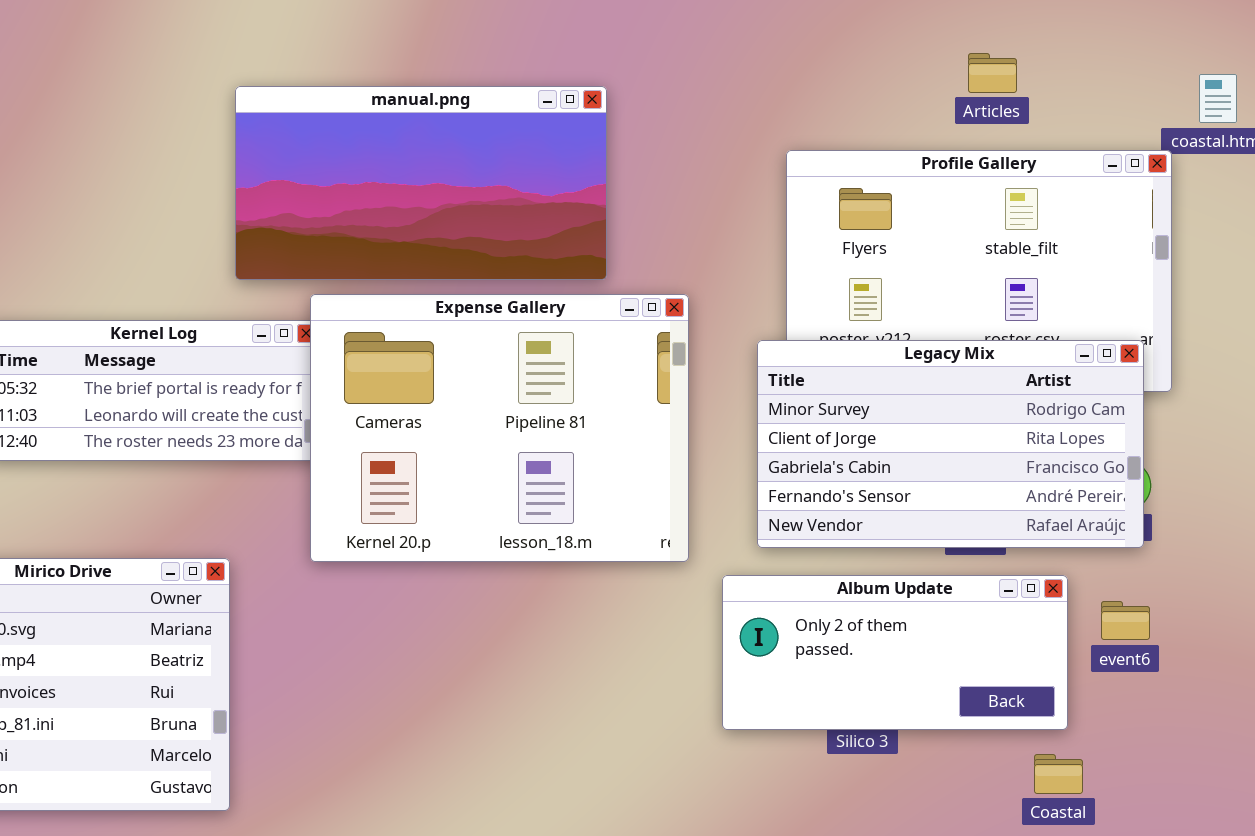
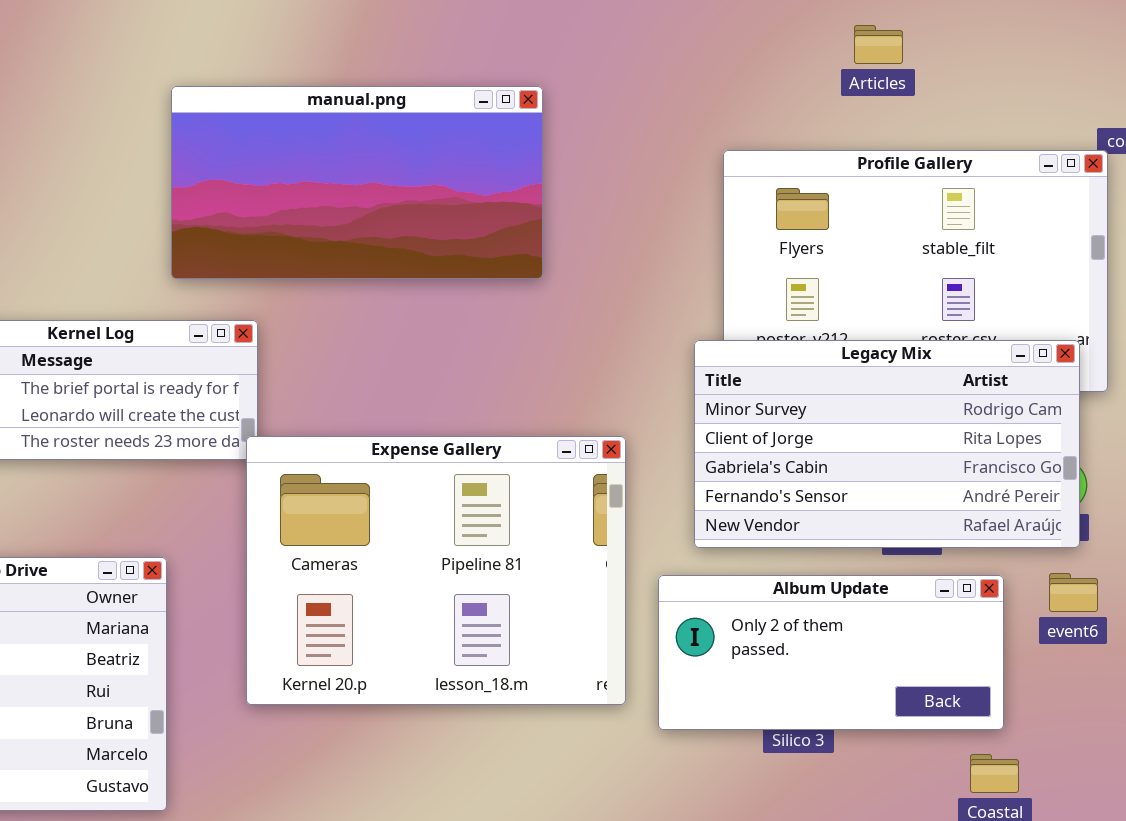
Articles: [968,53,1017,93] -> [854,25,903,64], moved
Expense Gallery: [310,294,689,562] -> [246,436,626,705], moved
event6: [1101,601,1150,640] -> [1049,573,1098,612], moved

